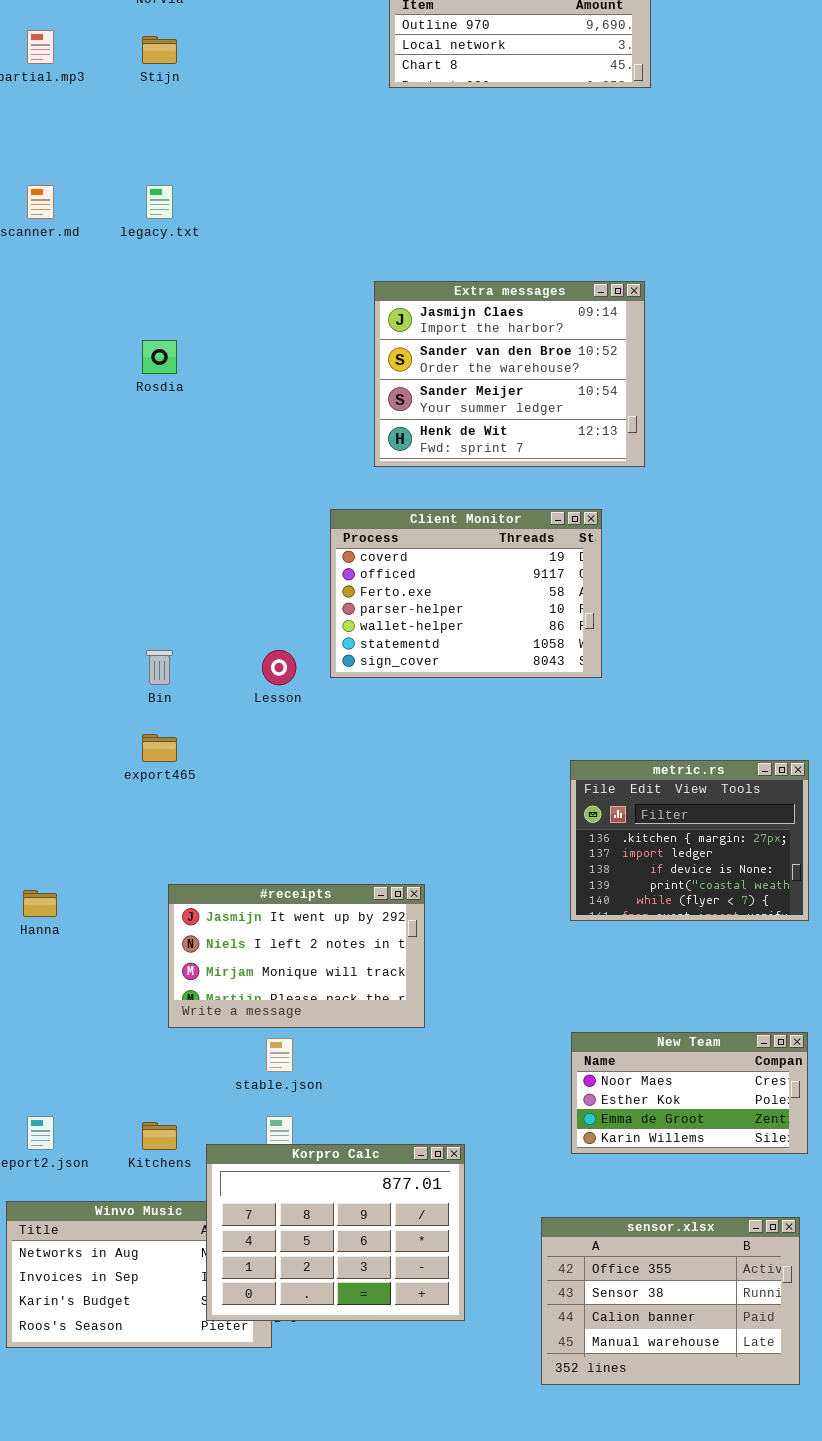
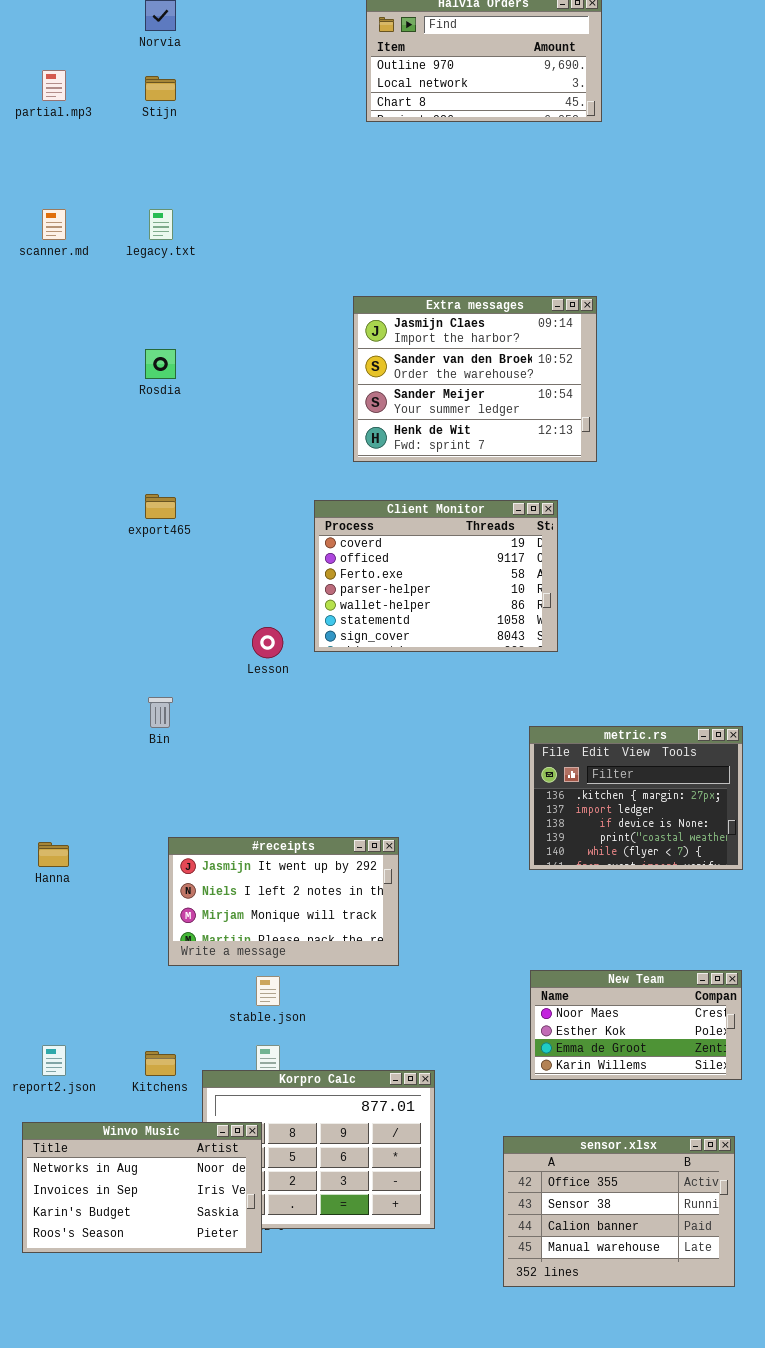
Bin: [146,650,173,685] -> [148,697,173,728], moved
export465: [142,734,177,762] -> [145,494,176,519], moved
Winvo Music: [6,1201,272,1348] -> [22,1122,262,1253], raised

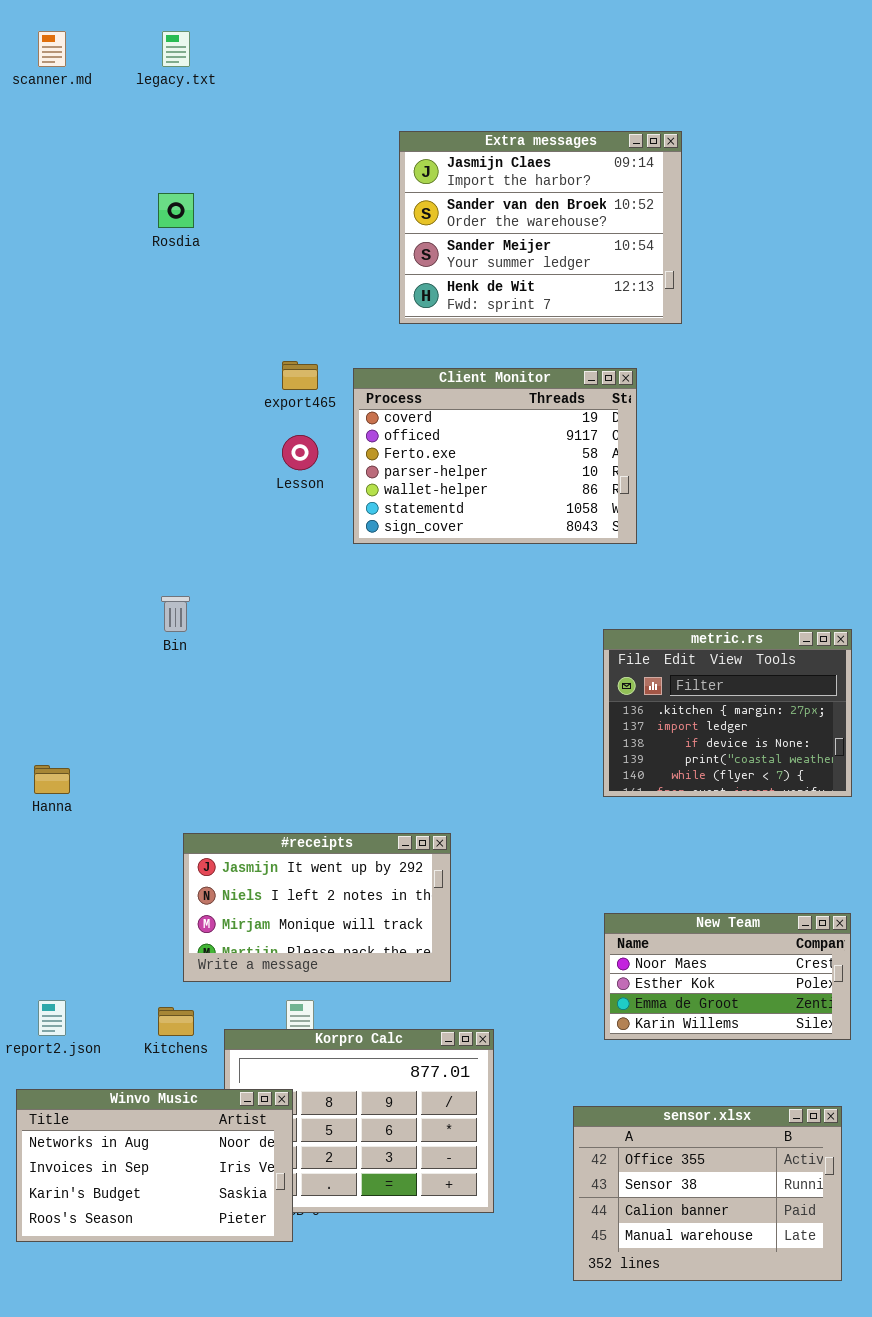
export465: [145,494,176,519] -> [282,361,318,390], moved
Lesson: [252,627,283,658] -> [282,435,318,470], moved
#receipts: [168,837,399,966] -> [183,833,451,982], moved

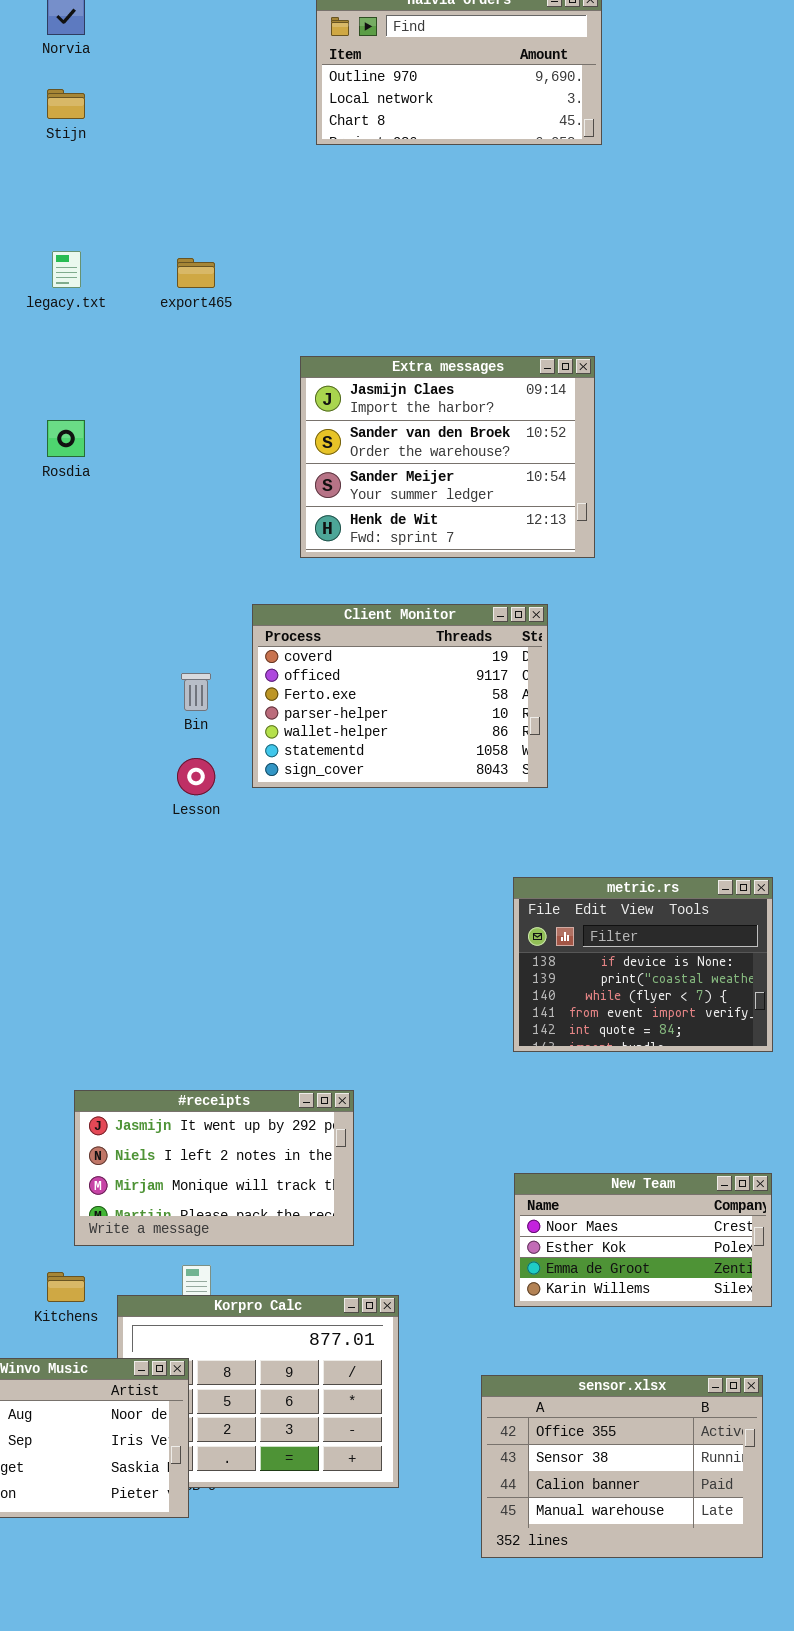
export465: [282,361,318,390] -> [177,258,215,288], moved
Lesson: [282,435,318,470] -> [177,758,215,795], moved
Bin: [161,596,190,632] -> [181,673,211,711], moved
metric.rs: [603,629,852,797] -> [513,877,773,1052], scrolled down 2 rows

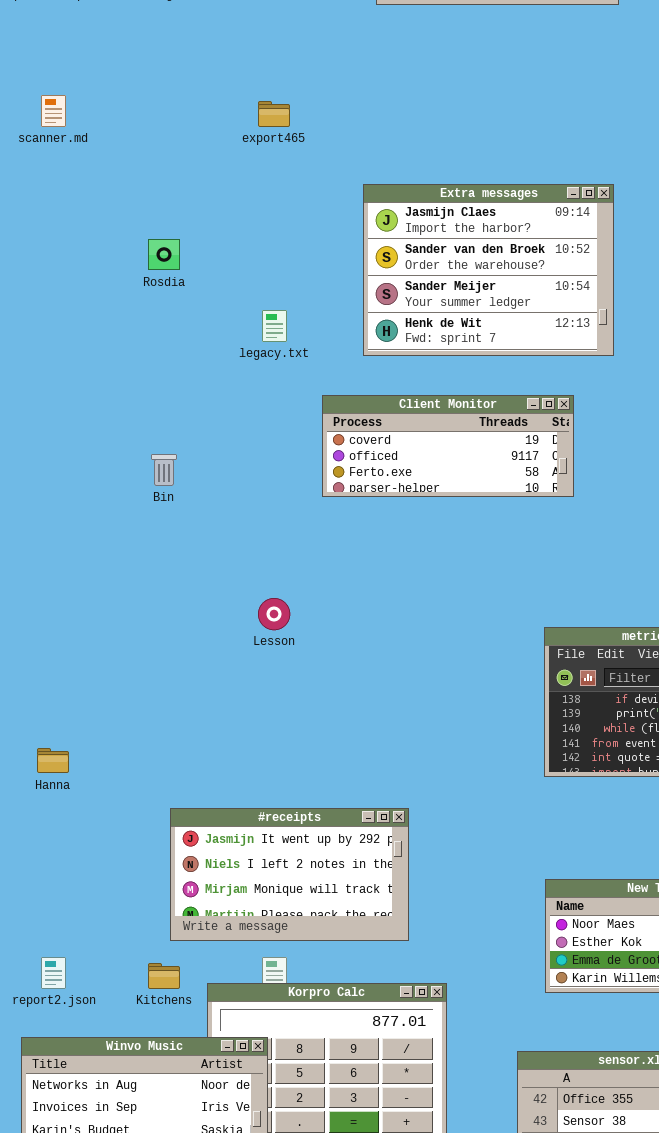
legacy.txt: [52,251,81,288] -> [262,310,287,342], moved
Client Monitor: [252,604,548,788] -> [322,395,574,497], resized
Bin: [181,673,211,711] -> [151,454,177,486], moved
Lesson: [177,758,215,795] -> [258,598,290,630], moved

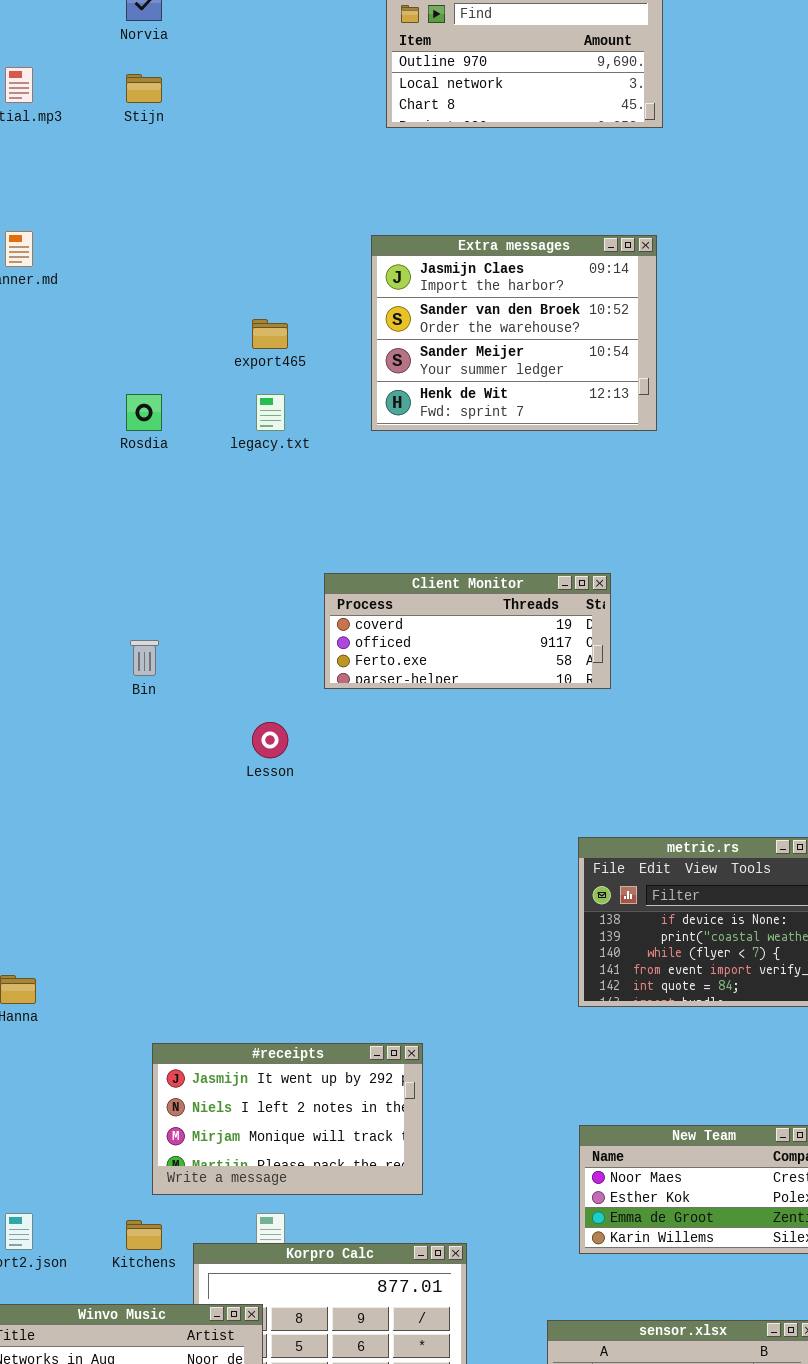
export465: [258,101,290,127] -> [252,319,288,349], moved
Extra messages: [363,184,614,356] -> [371,235,657,431], moved
legacy.txt: [262,310,287,342] -> [256,394,285,431], moved
Lesson: [258,598,290,630] -> [252,722,288,758], moved

